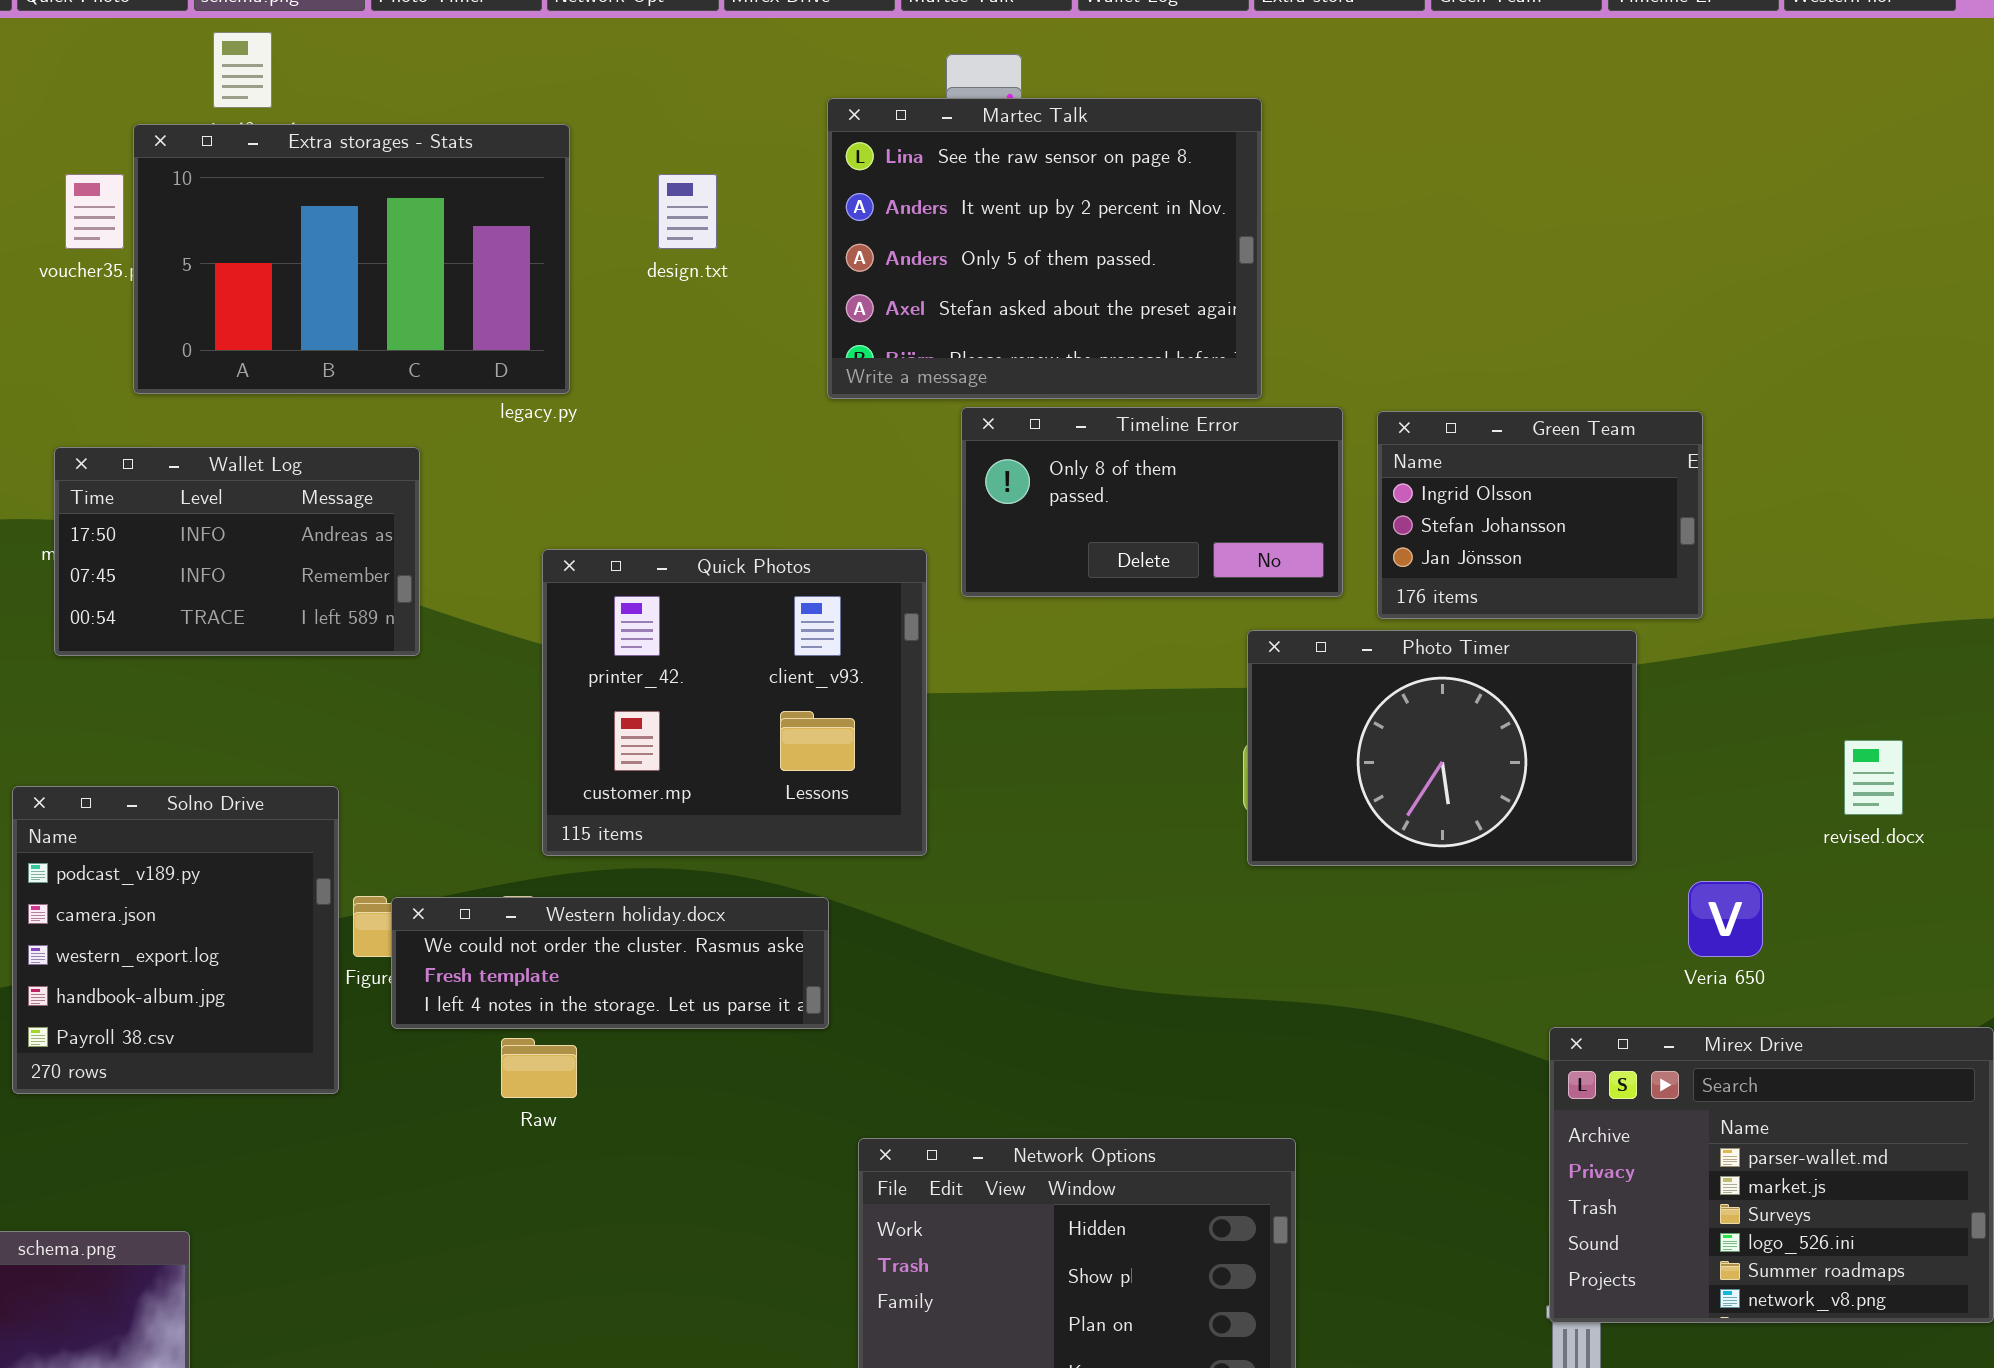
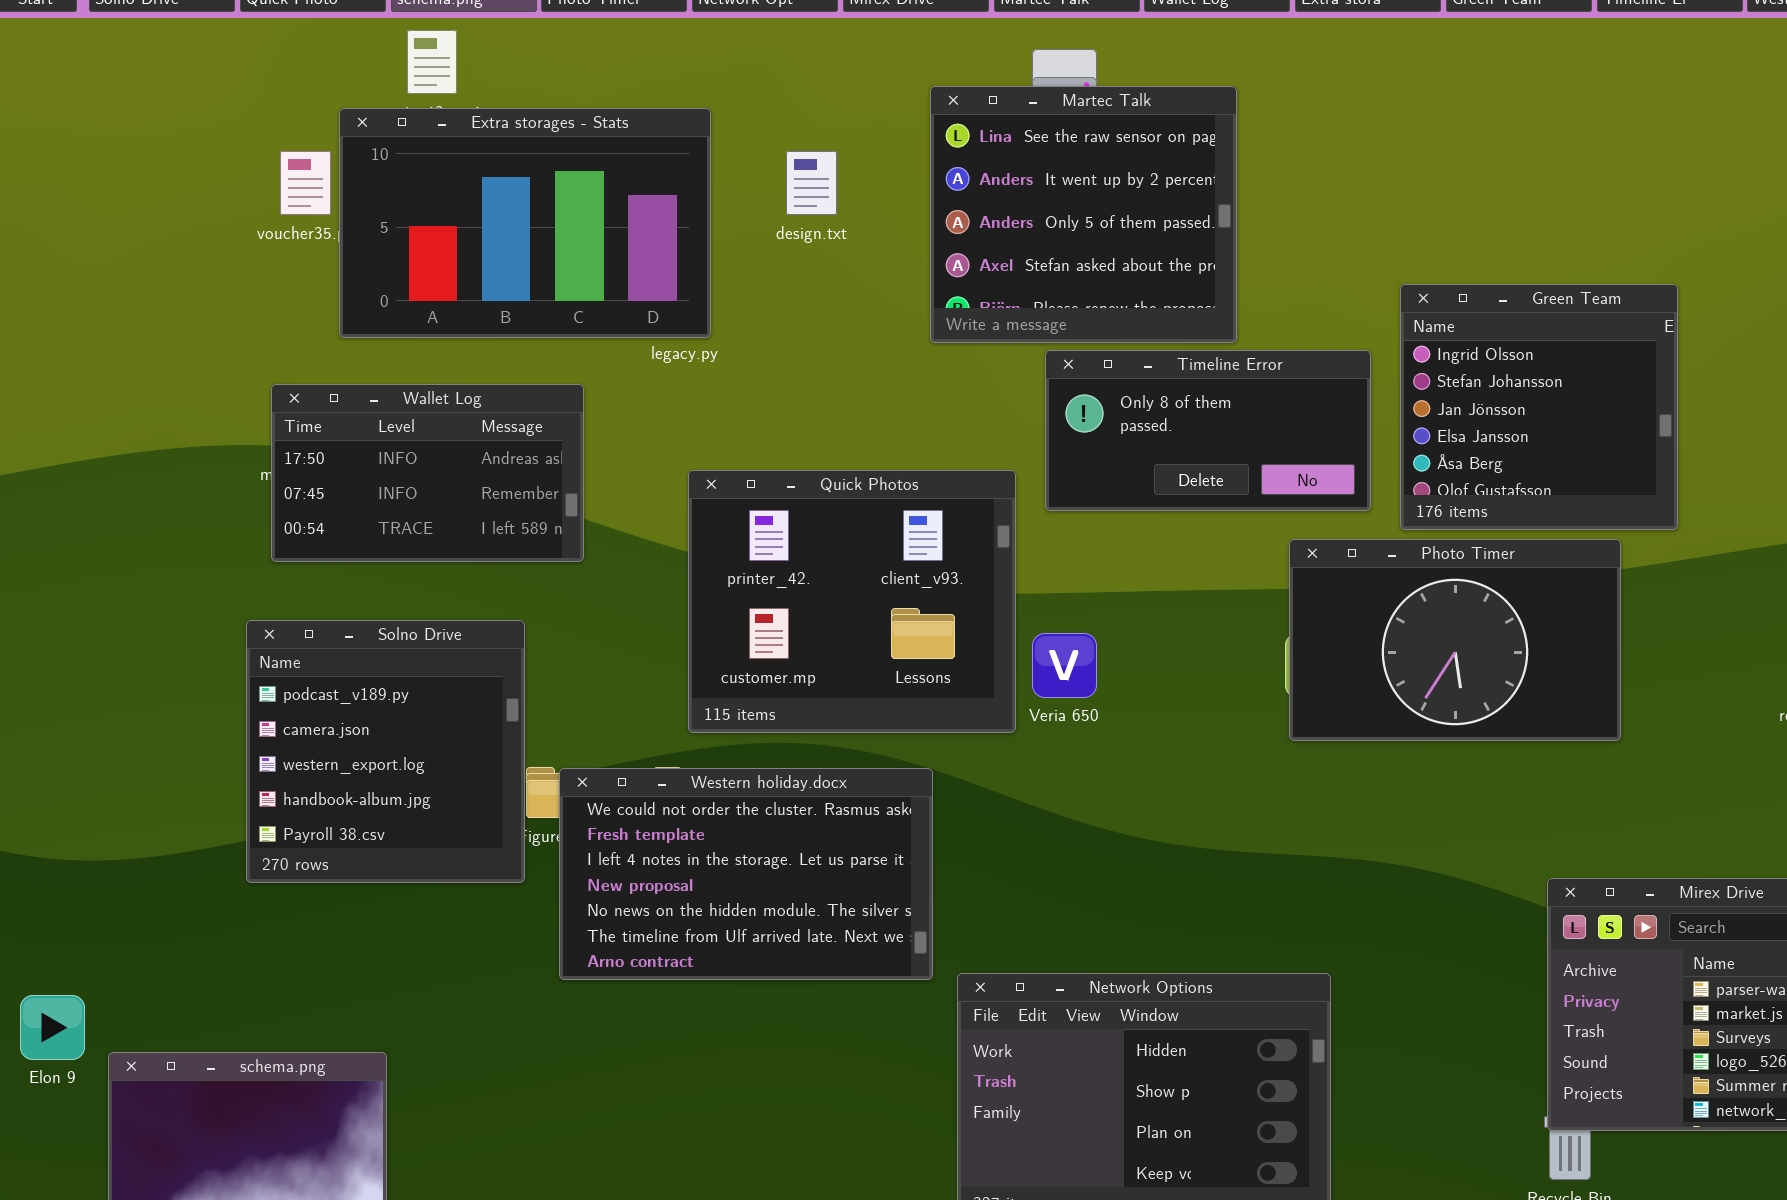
Martec Talk: [827,98,1262,399] -> [930,86,1237,343], resized
Green Team: [1377,411,1703,619] -> [1400,284,1678,530], resized
Solno Drive: [12,786,339,1094] -> [246,620,525,883], moved
Veria 650: [1688,881,1763,957] -> [1032,633,1097,698], moved
Western holiday.docx: [391,897,829,1029] -> [559,768,933,980], resized

